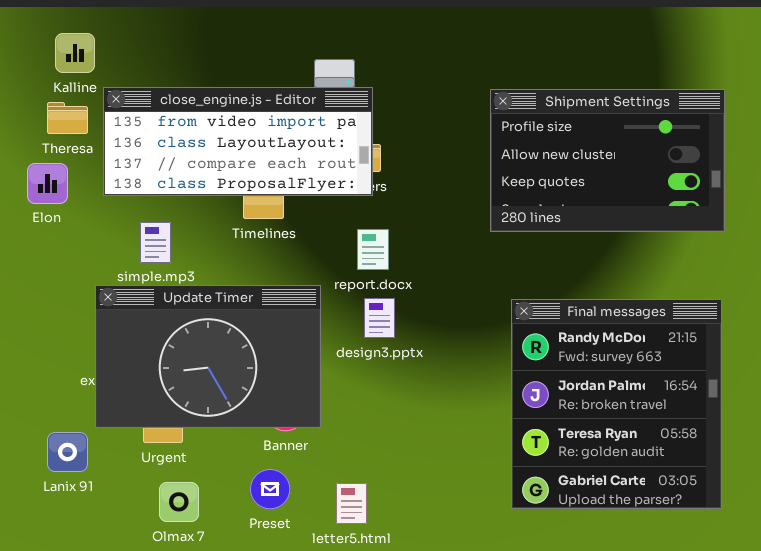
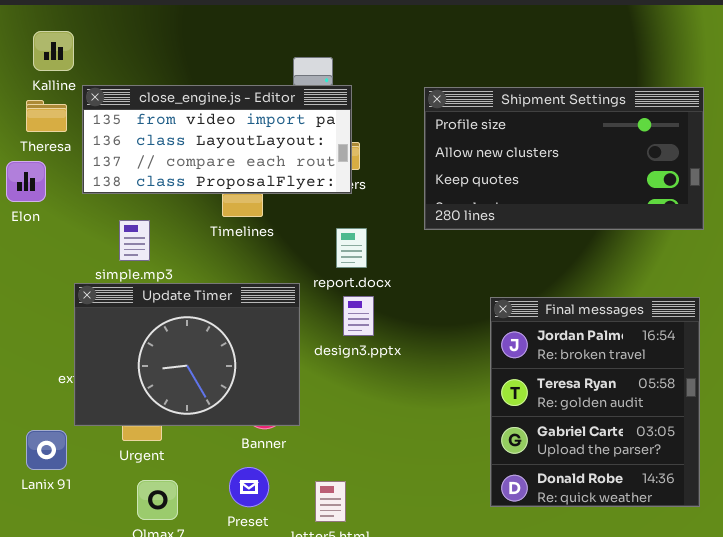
Shipment Settings: [490,89,725,232] -> [424,87,704,230], resized
Final messages: [511,299,722,509] -> [490,297,700,507], scrolled down 1 row

